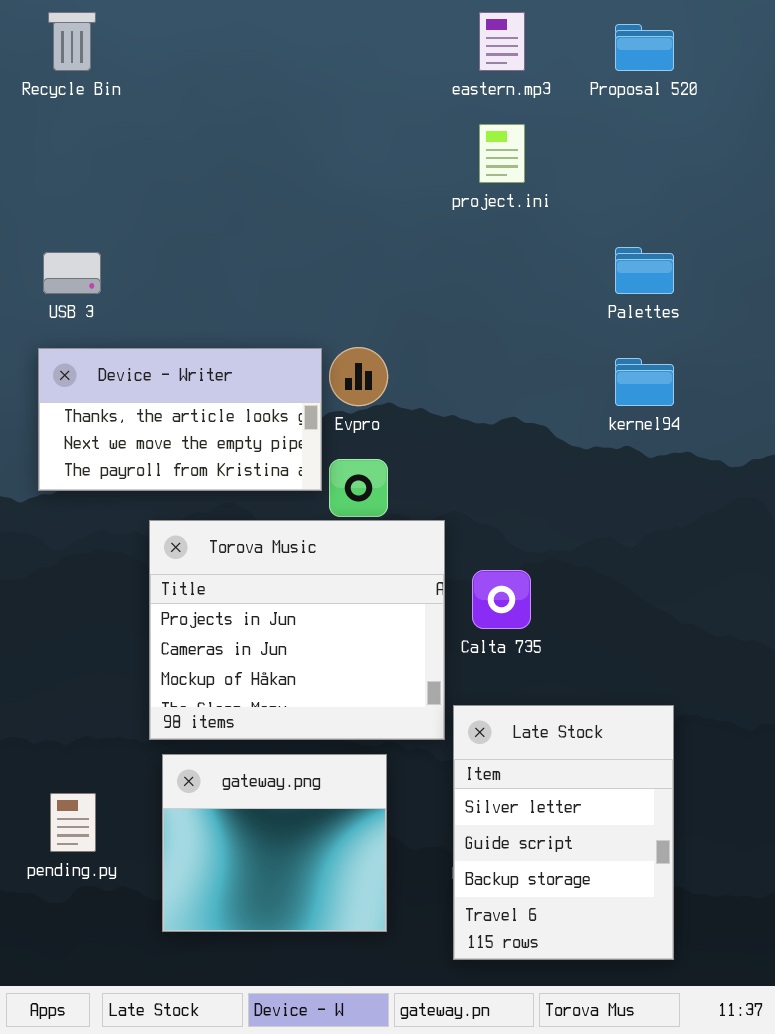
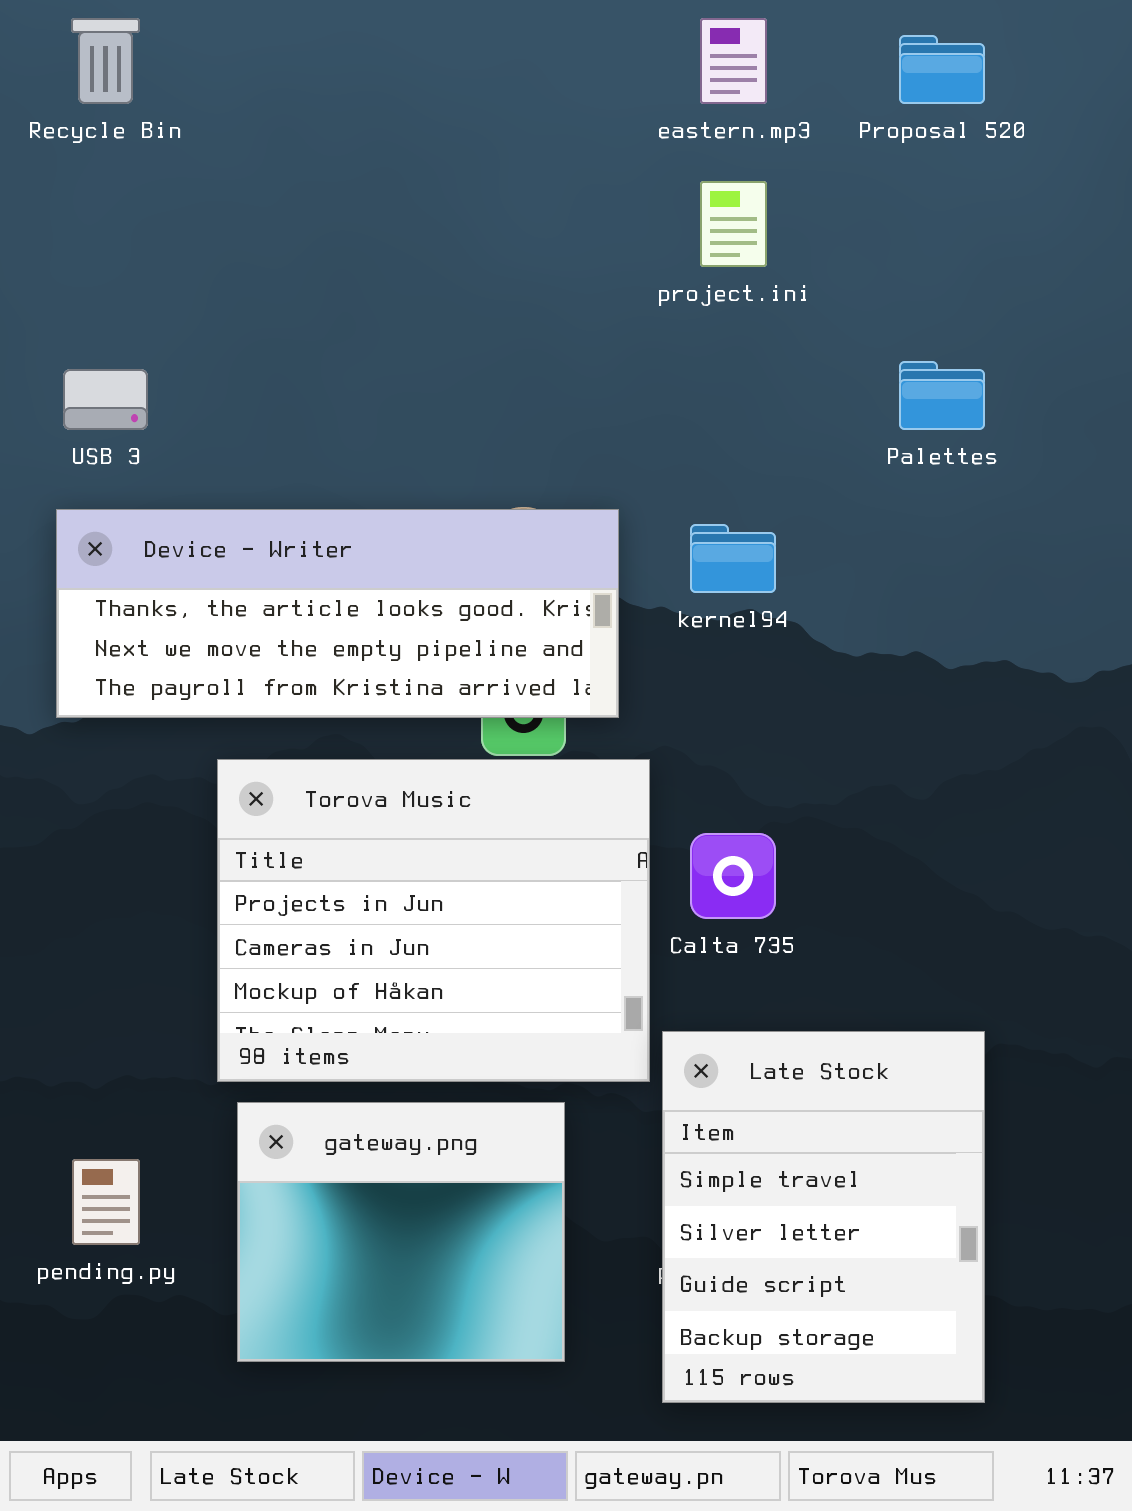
Device - Writer: [38,348,322,491] -> [56,509,619,718], resized
kernel94: [615,358,674,406] -> [690,524,776,593], moved
Late Stock: [453,705,674,960] -> [662,1031,985,1403], scrolled up 1 row

